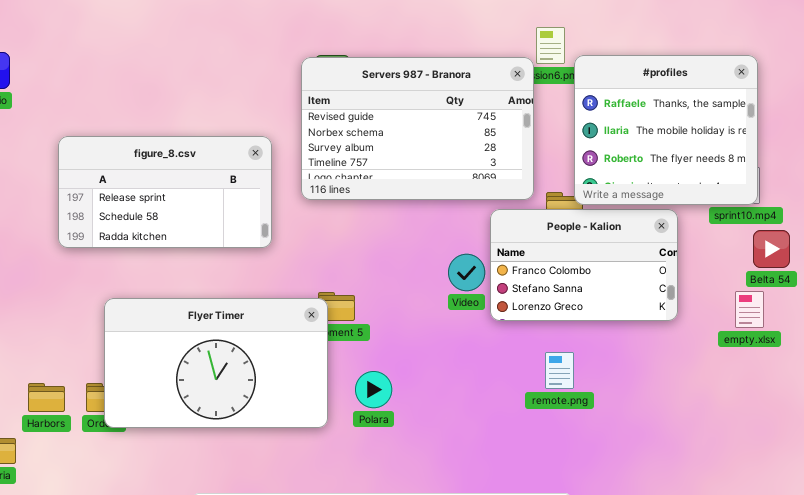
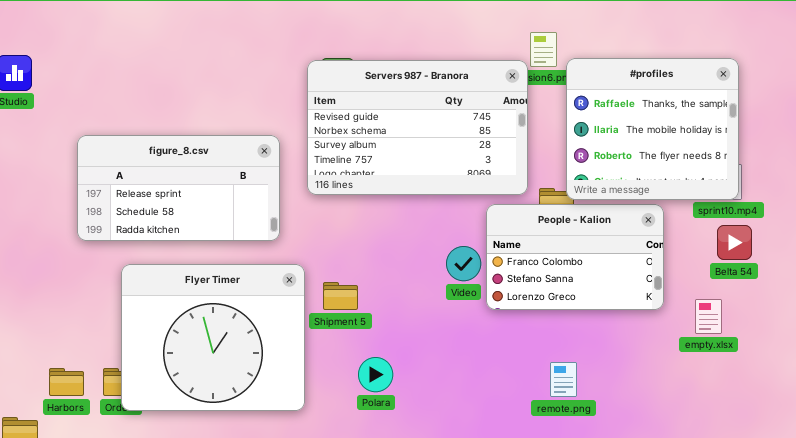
Belta 54: [753,230,790,268] -> [717,225,752,260], moved
empty.xlsx: [735,291,764,328] -> [695,299,722,334], moved
Flyer Timer: [104,298,328,428] -> [121,264,305,411], resized
remote.png: [545,352,574,389] -> [550,362,577,397], moved

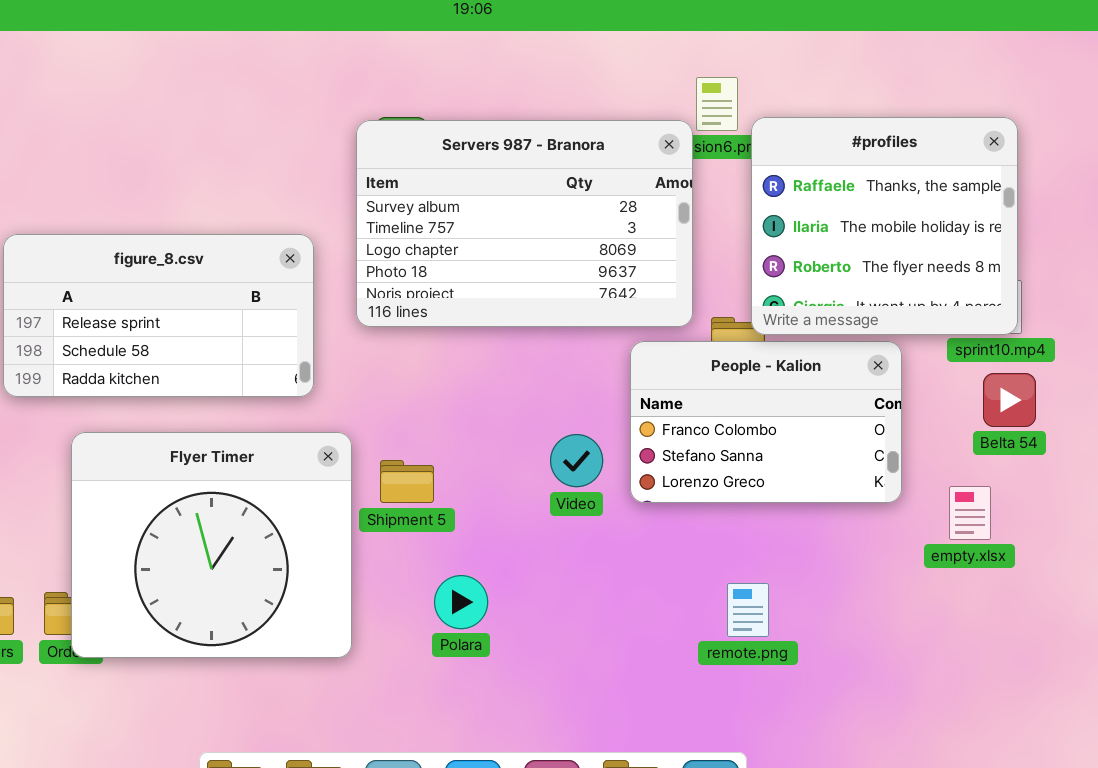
Servers 987 - Branora: [307,60,528,195] -> [356,120,693,327], scrolled down 2 rows
Video: [446,246,481,281] -> [550,434,603,487], moved

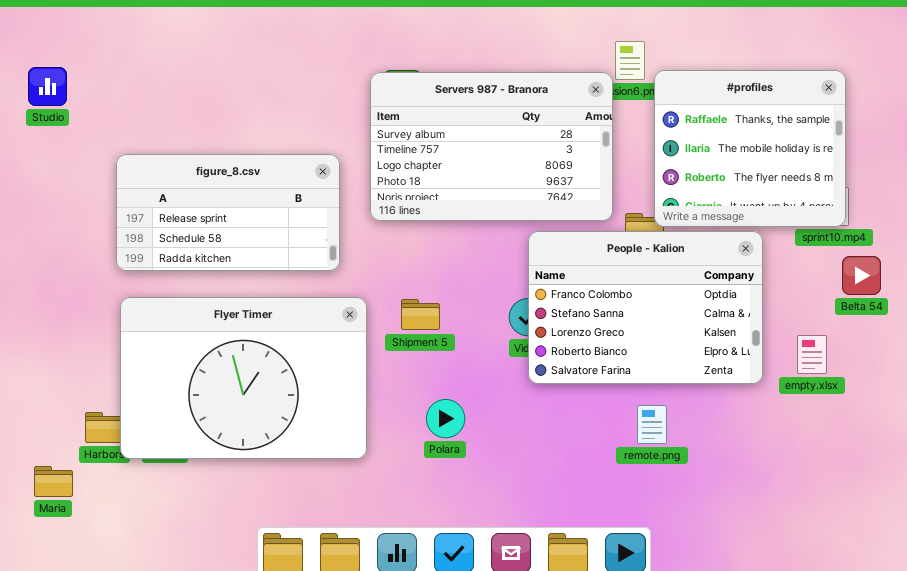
People - Kalion: [630,341,902,503] -> [528,231,763,384], resized
Belta 54: [983,373,1036,427] -> [842,256,881,295], moved
Flyer Timer: [71,432,352,658] -> [120,297,367,459], resized
Shipment 5: [380,460,434,503] -> [401,299,440,330], moved

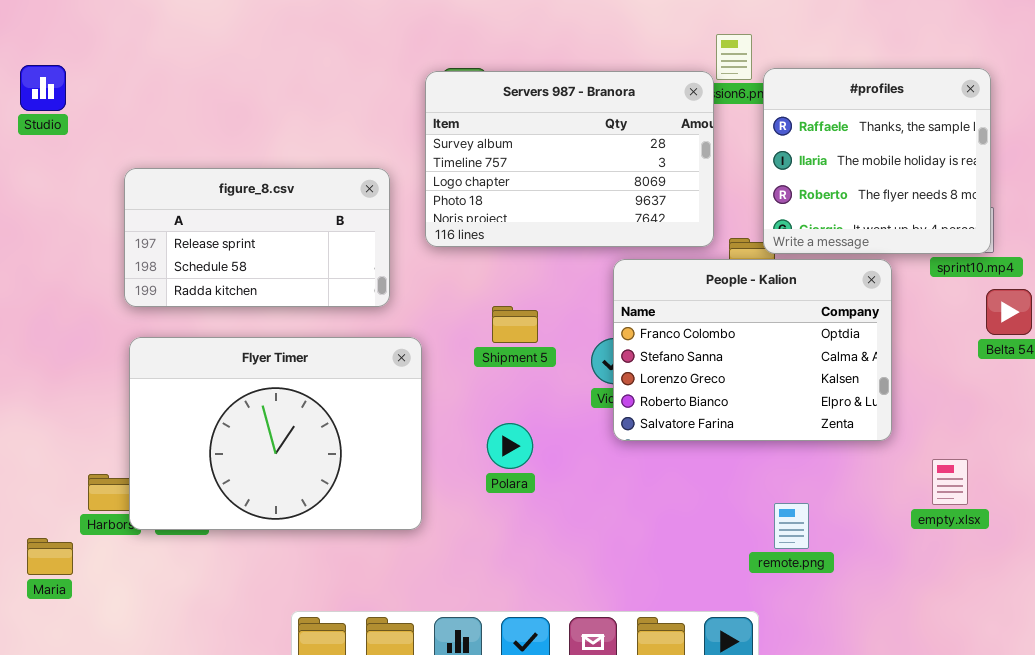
Shipment 5: [401,299,440,330] -> [492,306,538,343], moved
empty.xlsx: [797,335,827,374] -> [932,459,968,505], moved
Polara: [426,399,465,438] -> [487,423,533,469], moved
remote.png: [637,405,667,444] -> [774,503,809,549], moved

